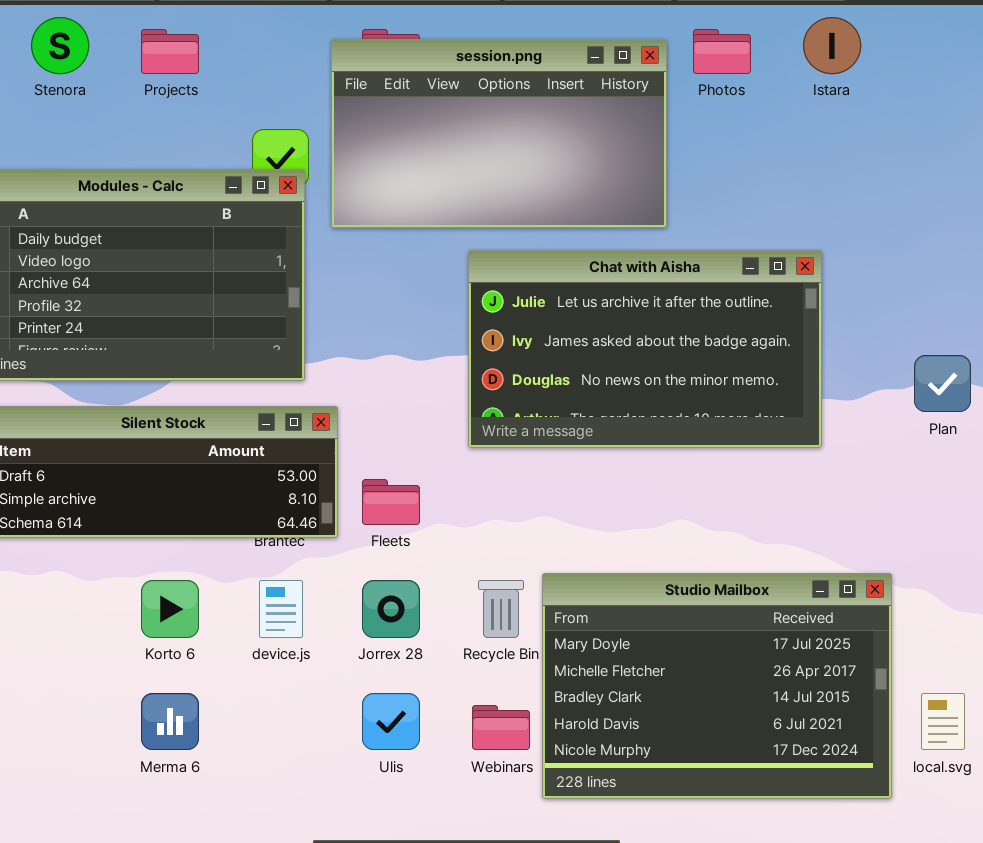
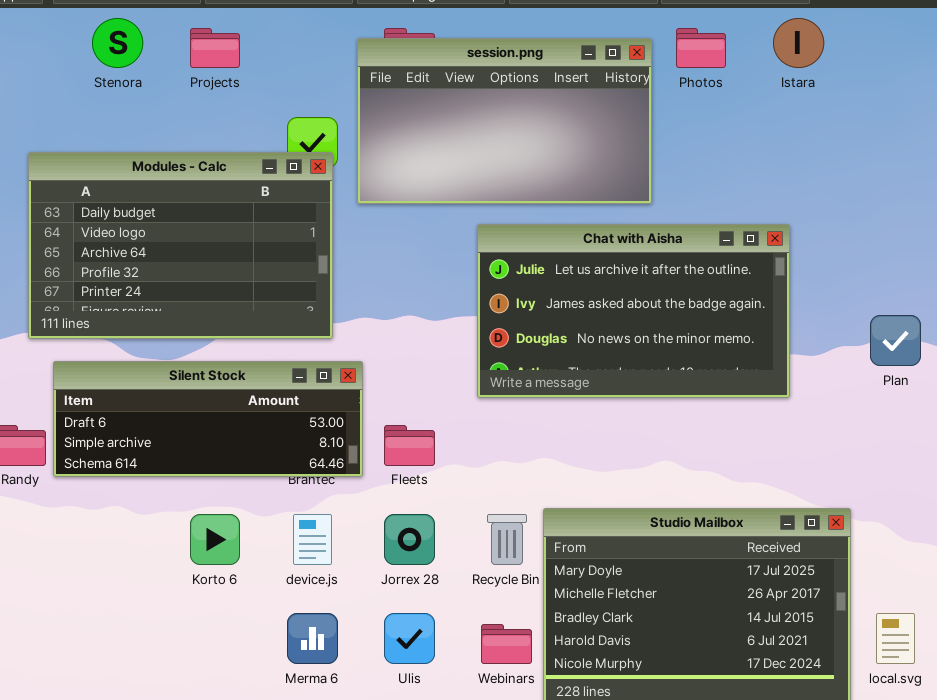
Merma 6: [141,693,199,750] -> [287,613,338,664], moved

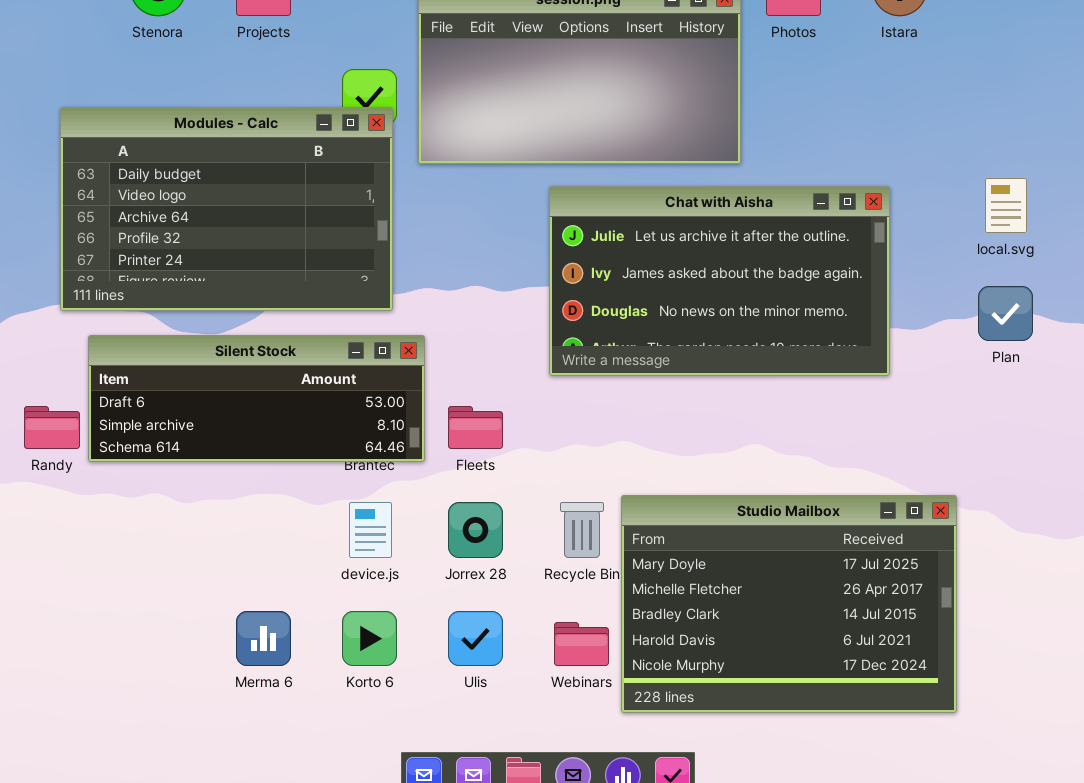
Korto 6: [190,514,240,565] -> [342,611,397,666], moved
Merma 6: [287,613,338,664] -> [236,611,291,666], moved
local.svg: [876,613,915,664] -> [985,178,1027,233], moved

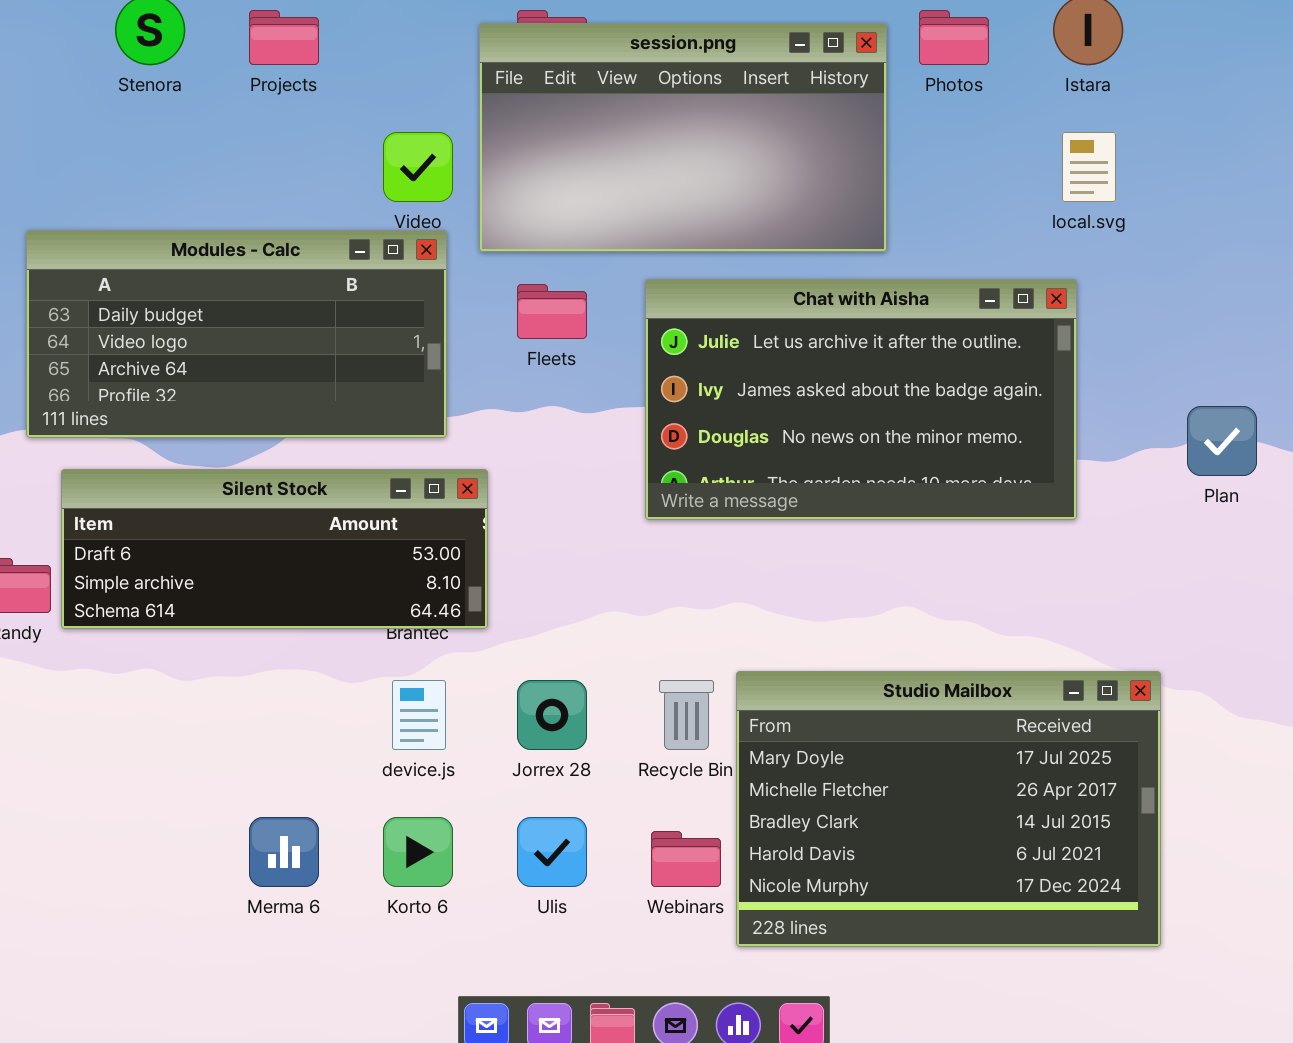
Modules - Calc: [60,107,393,311] -> [26,230,447,438], resized
local.svg: [985,178,1027,233] -> [1062,132,1116,202], moved
Fleets: [448,406,503,449] -> [517,284,587,339], moved

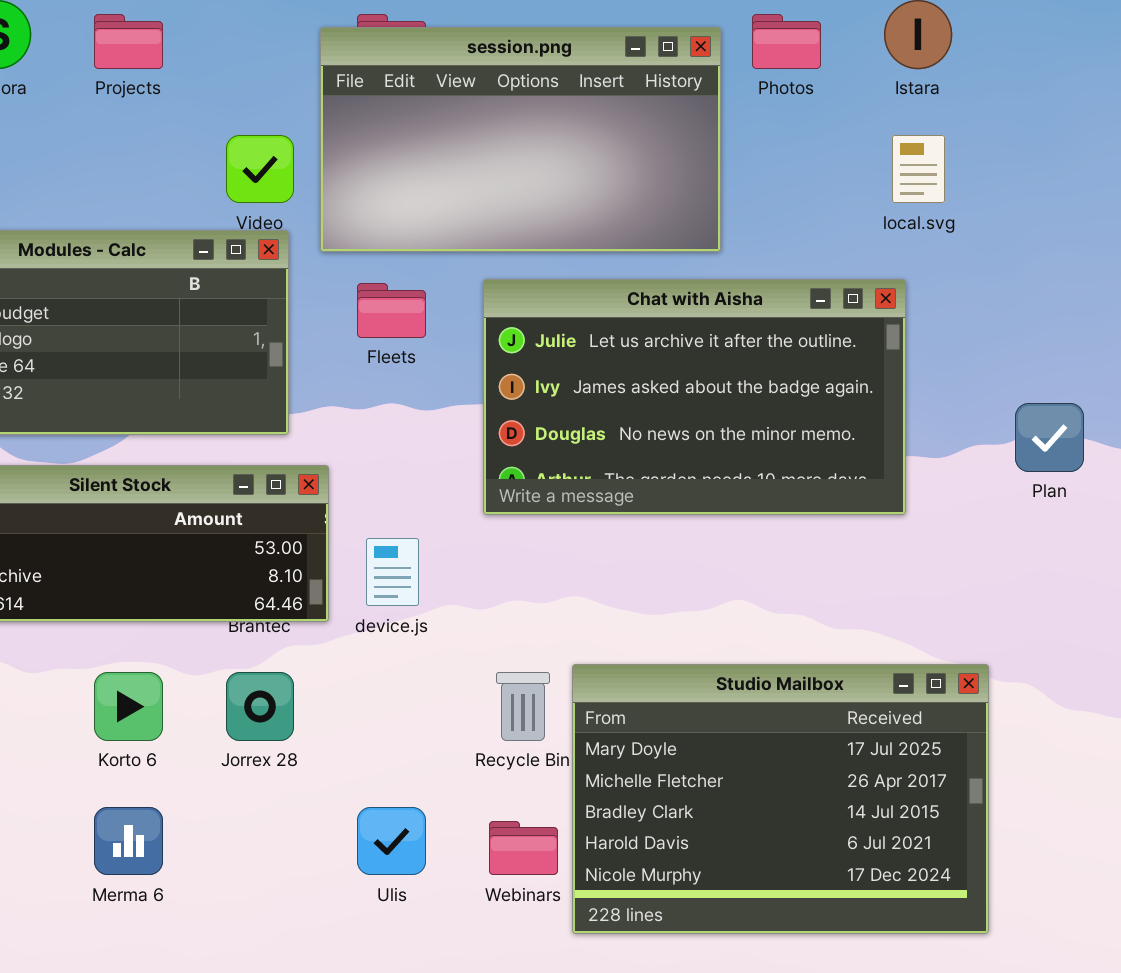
device.js: [392,680,446,750] -> [366,538,419,606], moved
Jorrex 28: [517,680,587,750] -> [226,672,294,741], moved
Korto 6: [383,817,453,887] -> [94,672,163,741], moved

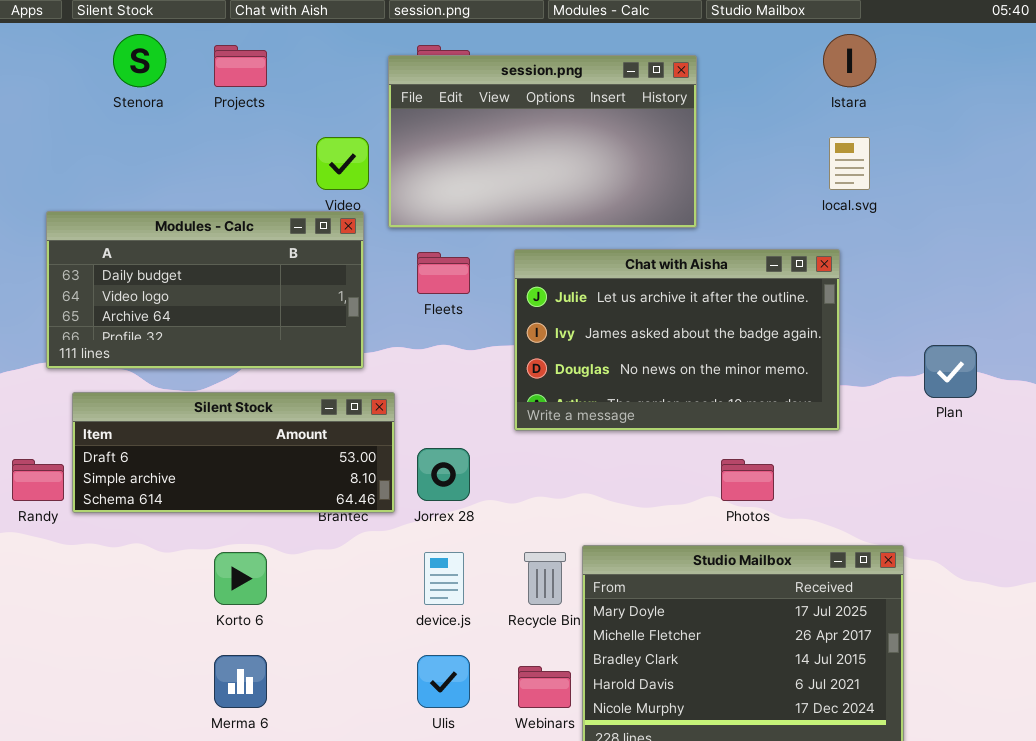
Photos: [752,14,821,69] -> [721,459,774,501], moved
device.js: [366,538,419,606] -> [424,552,464,605], moved
Jorrex 28: [226,672,294,741] -> [417,448,470,501], moved

